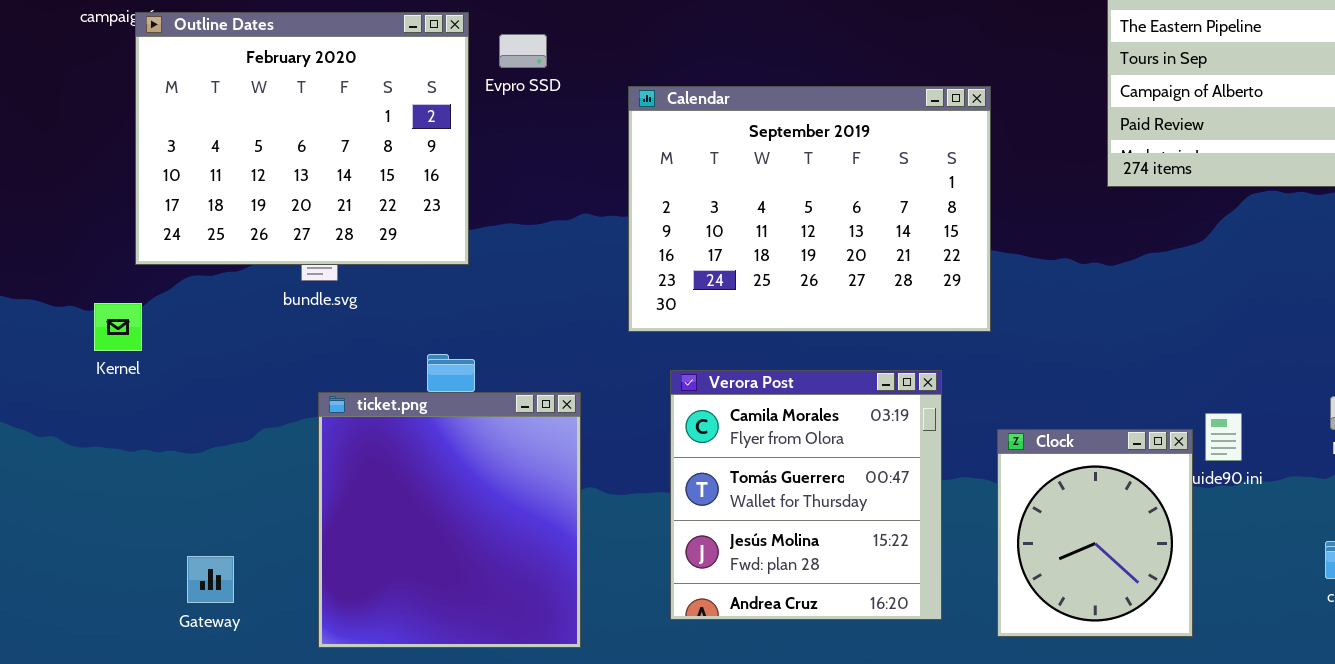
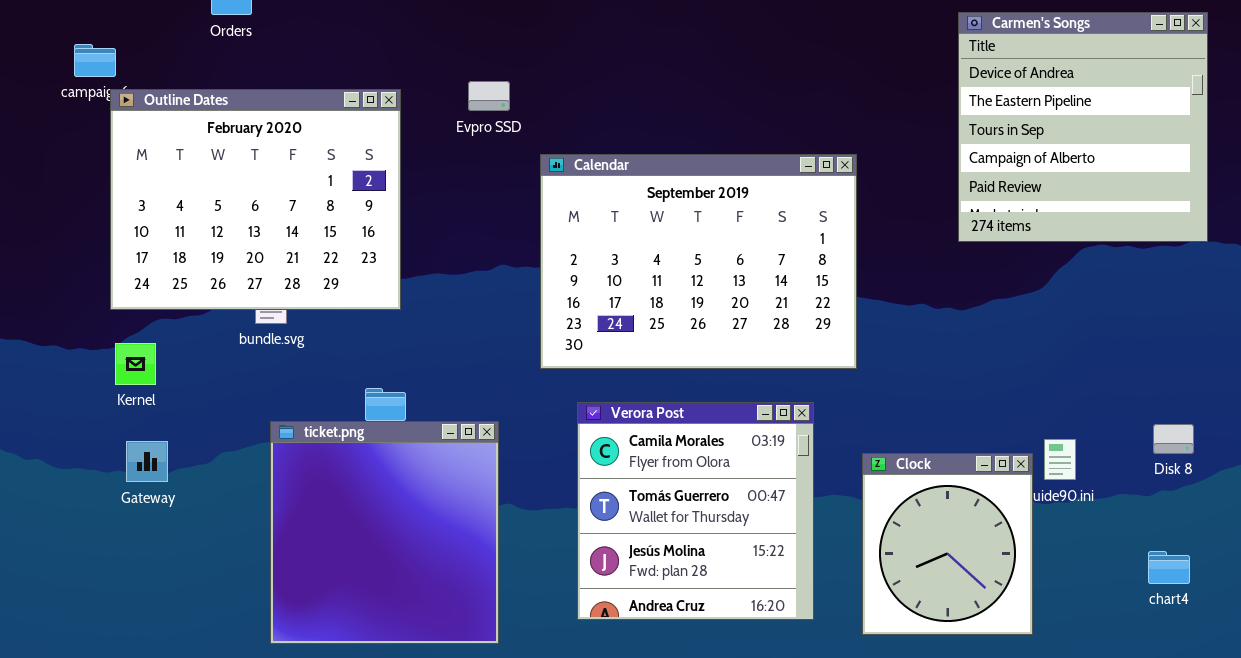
Evpro SSD: [499,34,547,68] -> [468,81,510,111], moved
Kernel: [94,303,142,351] -> [115,343,156,385], moved
Gateway: [187,556,234,603] -> [126,441,168,482], moved

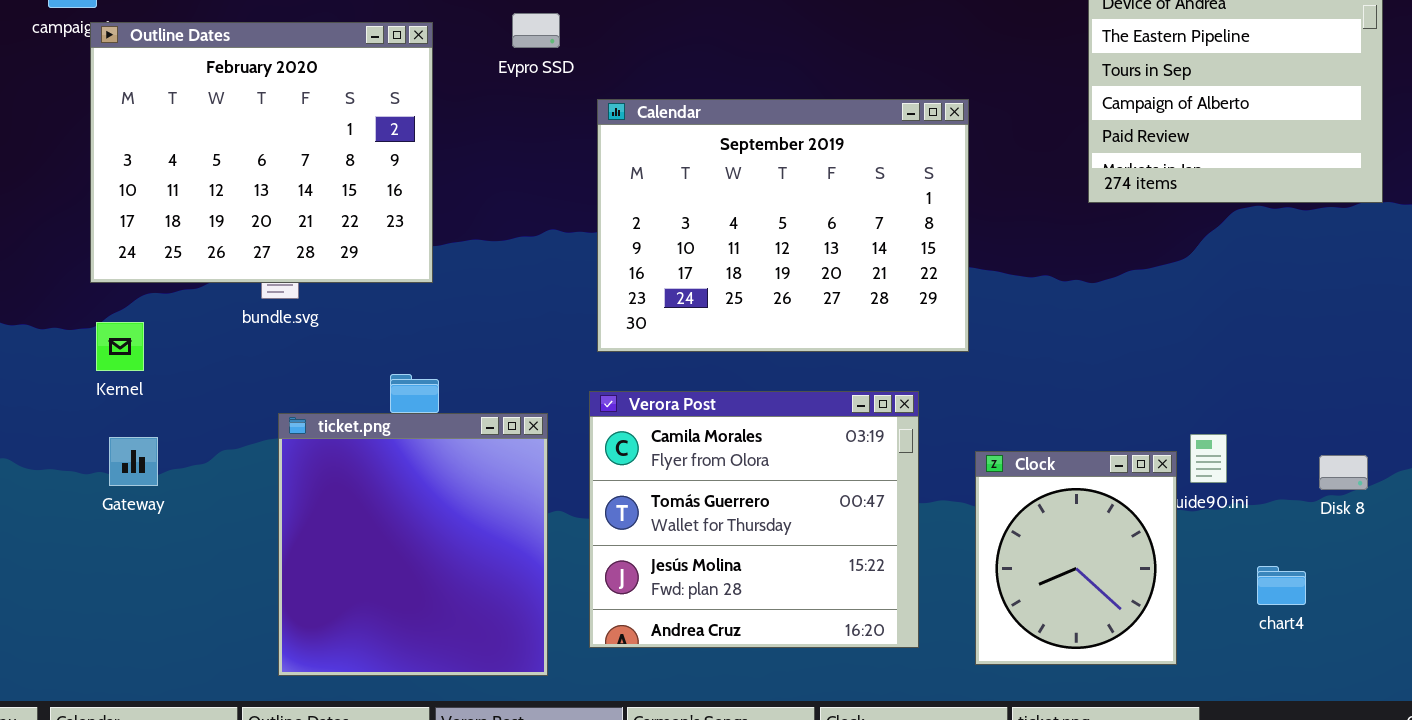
Verora Post: [577,402,814,620] -> [589,391,919,648], resized
Disk 8: [1153,424,1194,454] -> [1319,455,1368,490], moved
chart4: [1148,551,1190,584] -> [1257,566,1306,605], moved

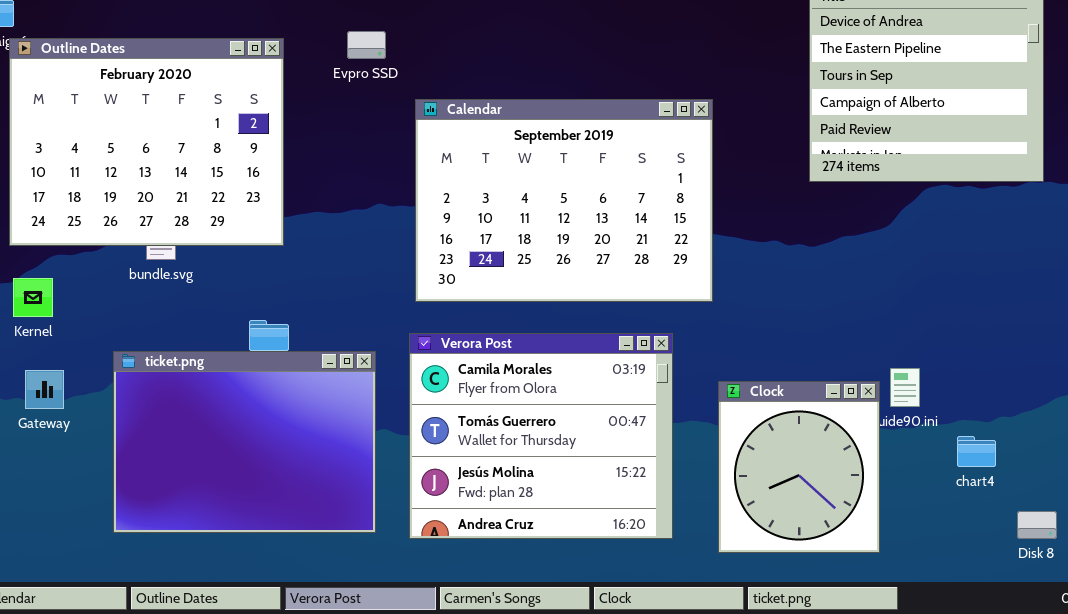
ticket.png: [278,413,548,676] -> [113,351,376,533], resized
Disk 8: [1319,455,1368,490] -> [1017,511,1057,539], moved
chart4: [1257,566,1306,605] -> [957,436,996,467], moved

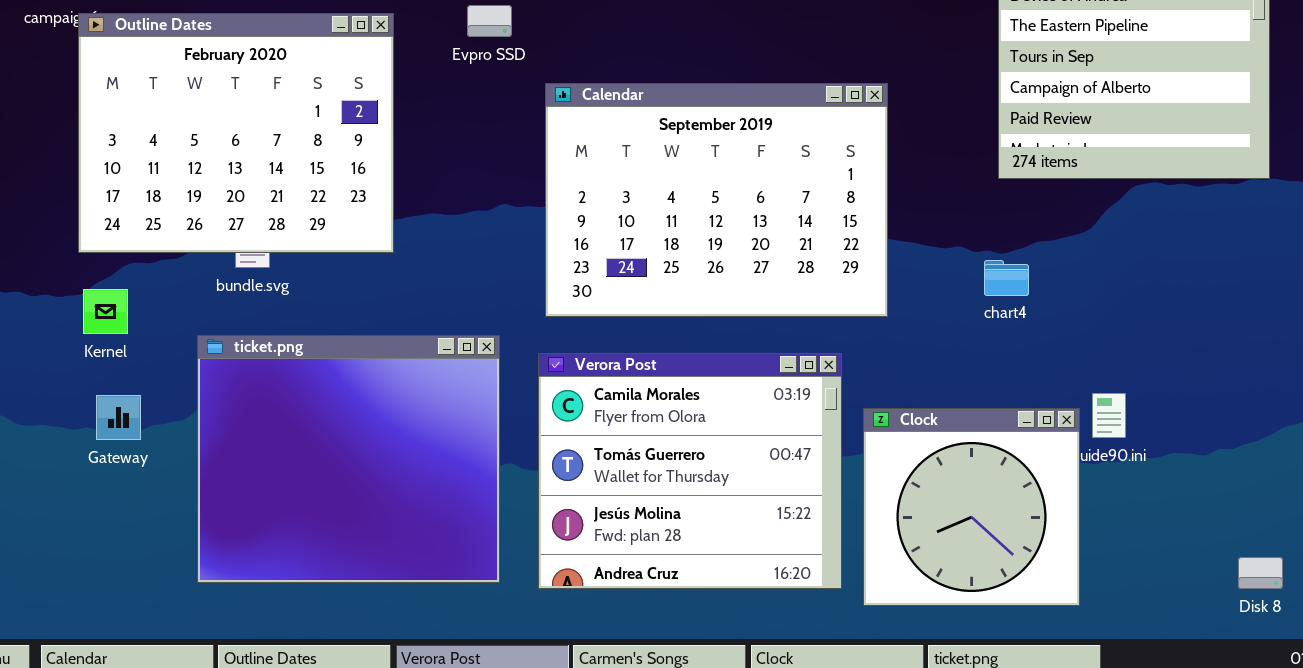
ticket.png: [113,351,376,533] -> [197,335,500,583], resized
Clock: [718,381,880,553] -> [863,408,1080,606], resized
chart4: [957,436,996,467] -> [984,260,1029,296], moved

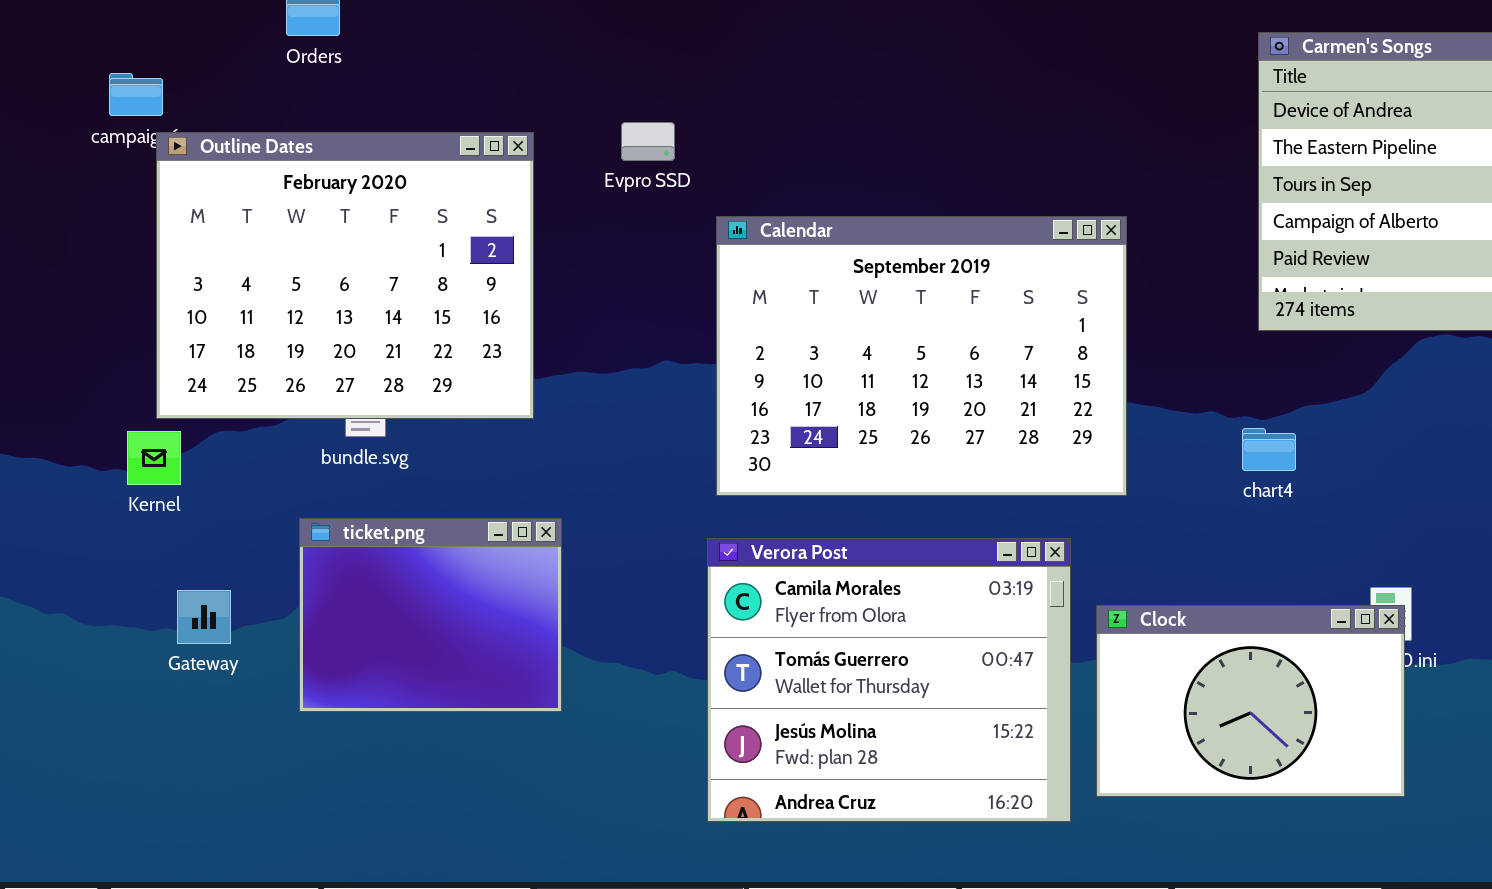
Kernel: [83,289,128,334] -> [127,431,181,485], moved
ticket.png: [197,335,500,583] -> [299,518,562,712], resized
Clock: [863,408,1080,606] -> [1096,605,1405,797], resized

